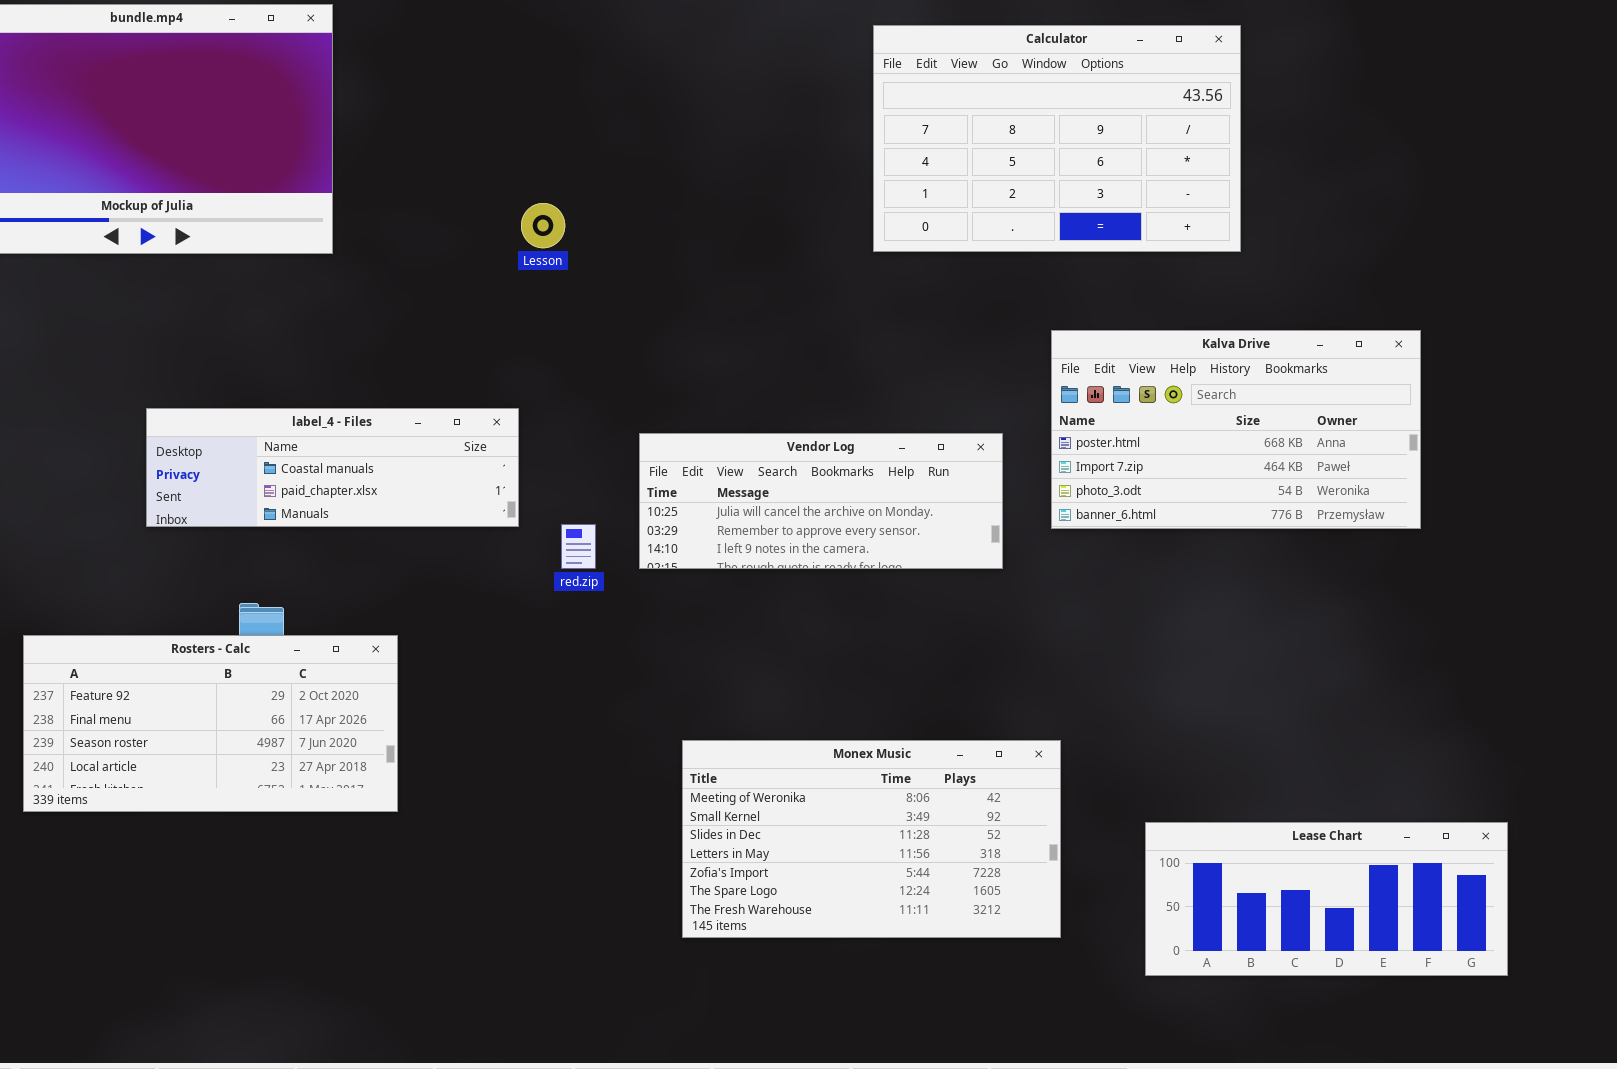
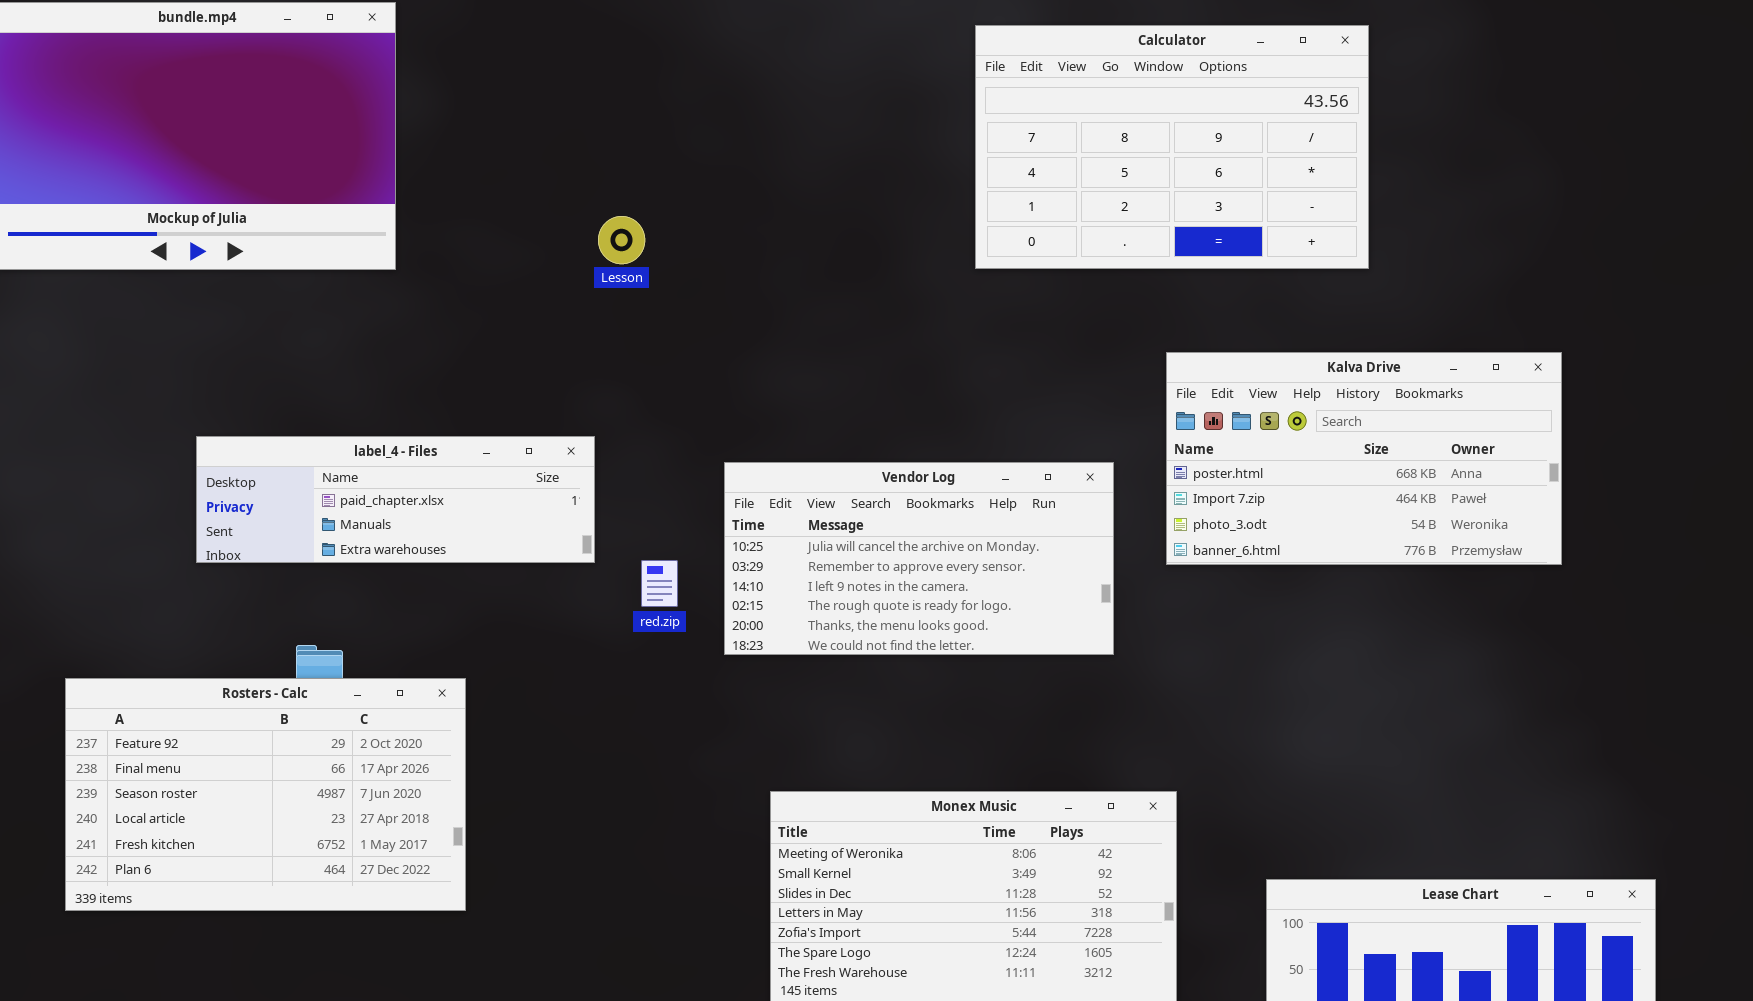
label_4 - Files: [146,408,519,527] -> [196,436,595,563], scrolled down 1 row
Vendor Log: [639,433,1003,569] -> [724,462,1114,655], resized
Rosters - Calc: [23,635,398,812] -> [65,678,466,911], resized

